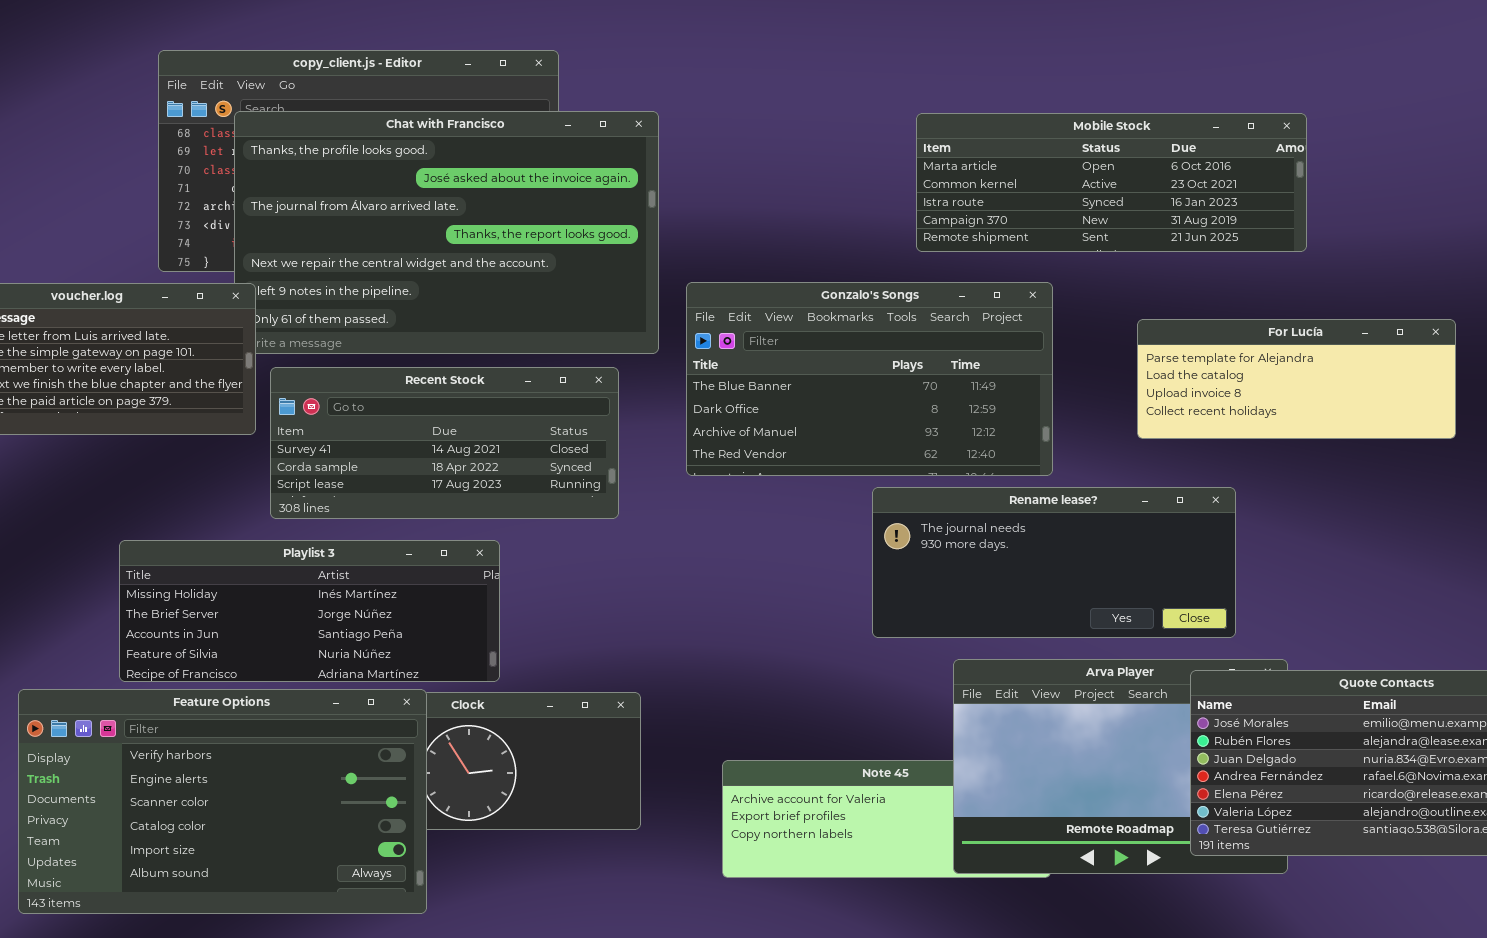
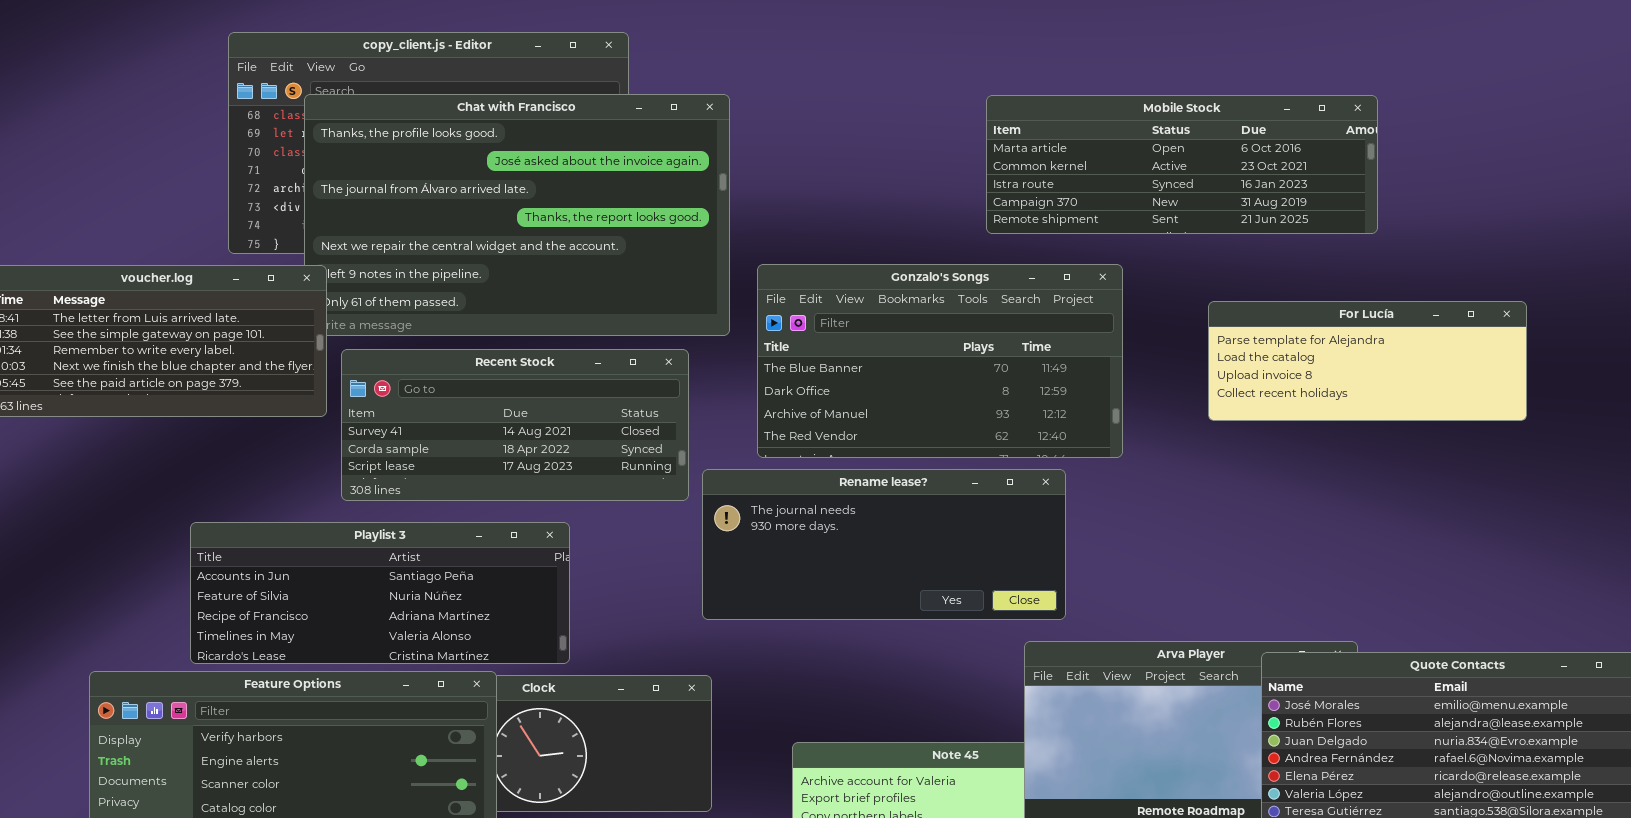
Rename lease?: [872,487,1236,638] -> [702,469,1066,620], moved
Playlist 3: [119,540,500,682] -> [190,522,570,664], scrolled down 2 rows

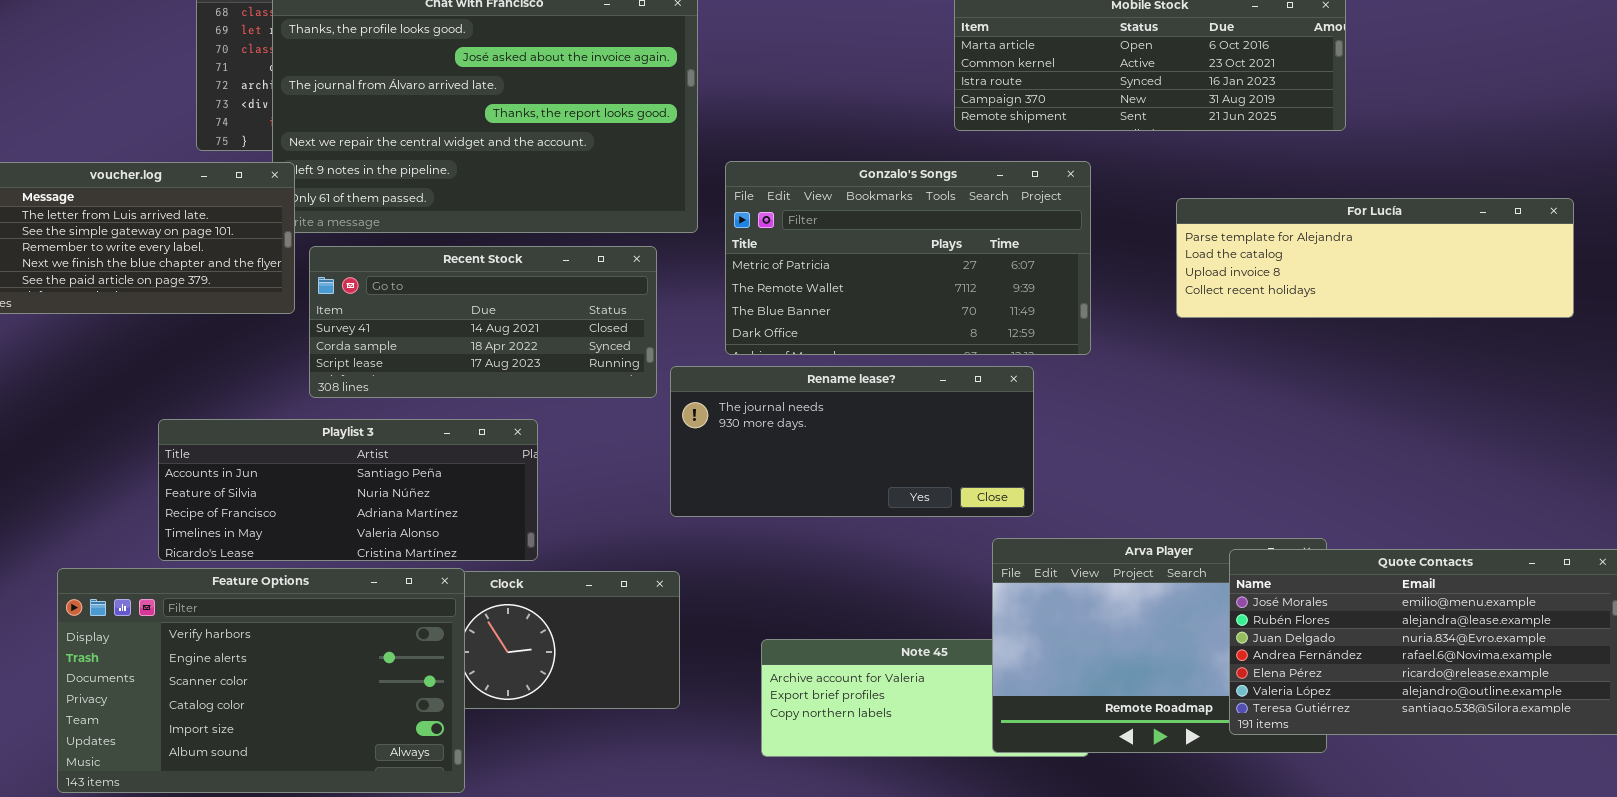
Gonzalo's Songs: [757,264,1123,458] -> [725,161,1091,355], scrolled up 2 rows
For Lucía: [1208,301,1527,421] -> [1176,198,1574,318], resized

